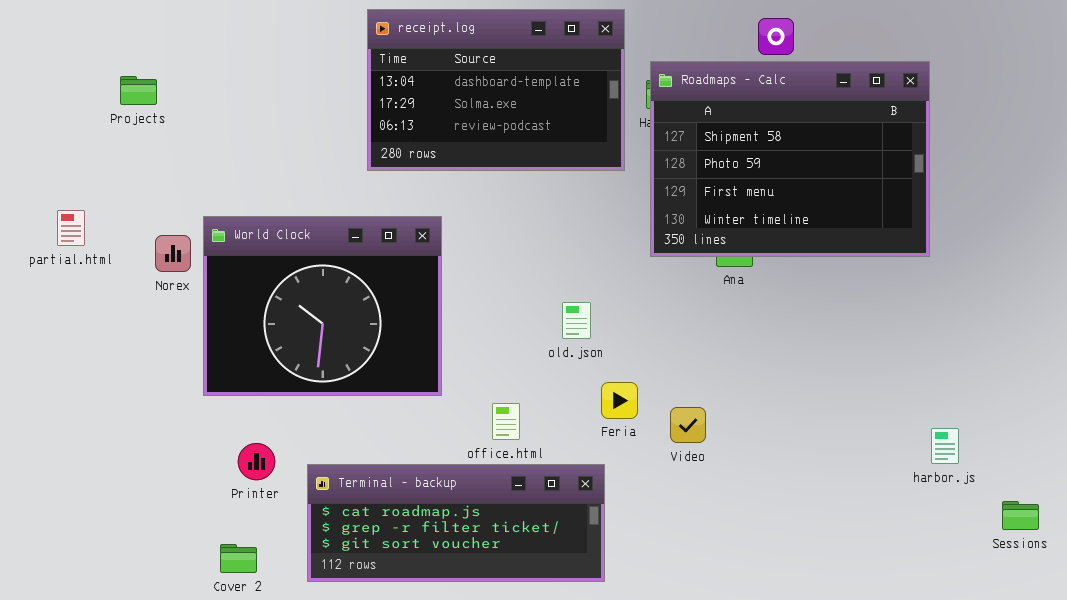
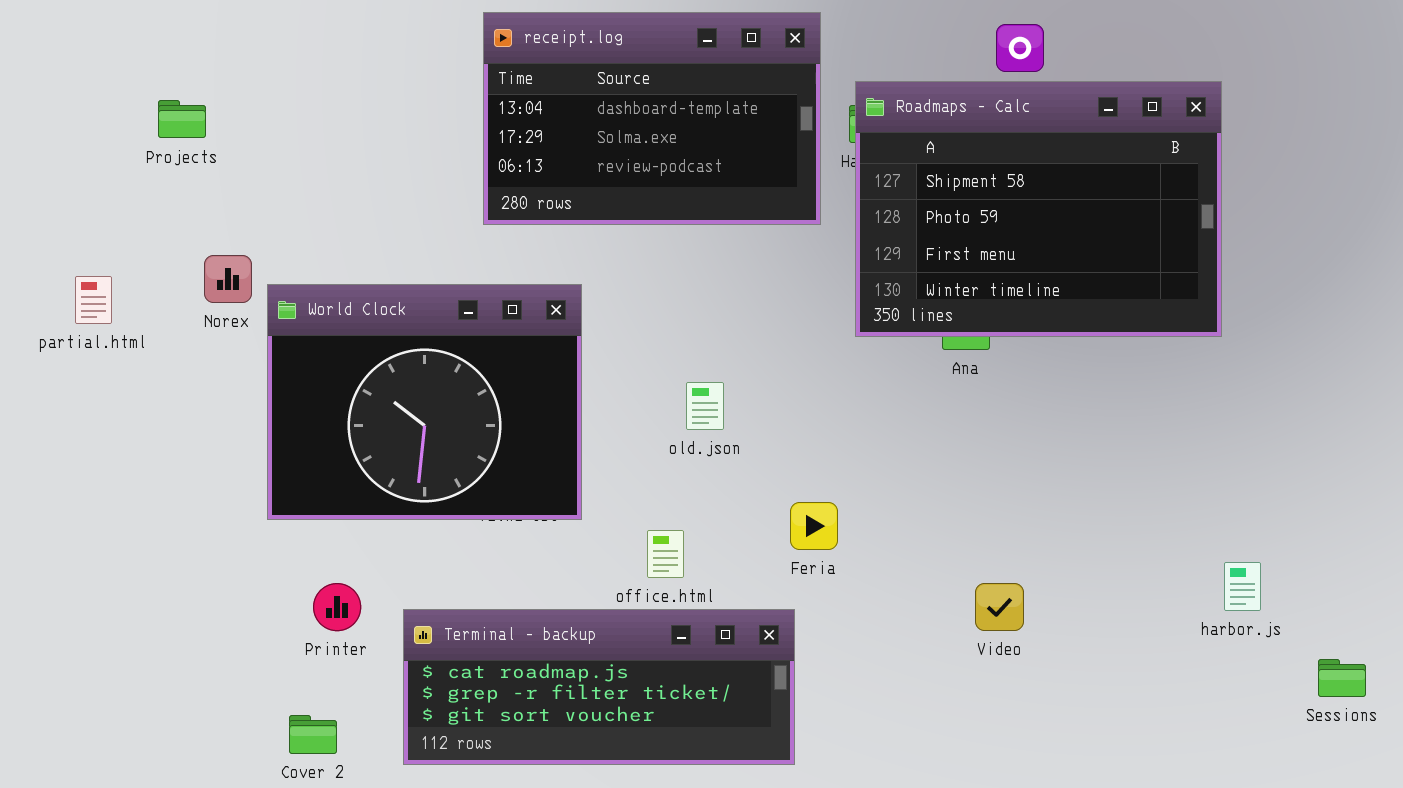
Norex: [155,235,191,272] -> [204,255,252,303], moved
old.json: [562,302,591,339] -> [686,382,724,430], moved
Video: [670,407,706,443] -> [975,583,1024,631], moved

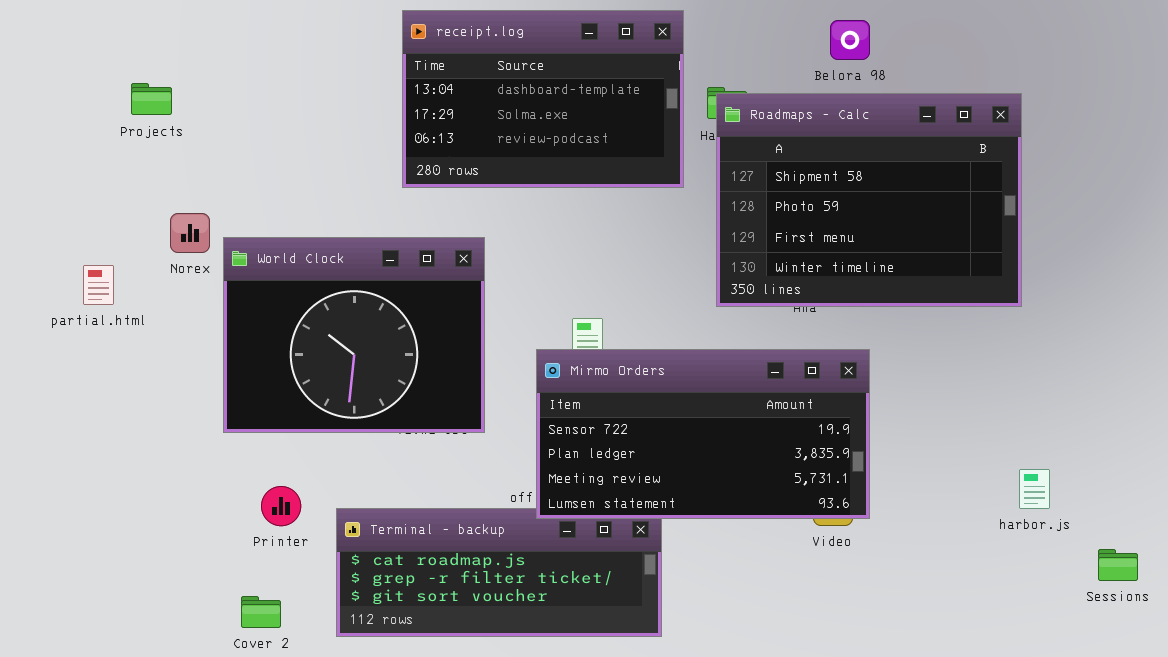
Roadmaps - Calc: [855,81,1222,337] -> [716,93,1022,307], moved
partial.html: [75,276,112,324] -> [83,265,114,305], moved
Mirmo Orders: none -> [536,349,870,519], opened

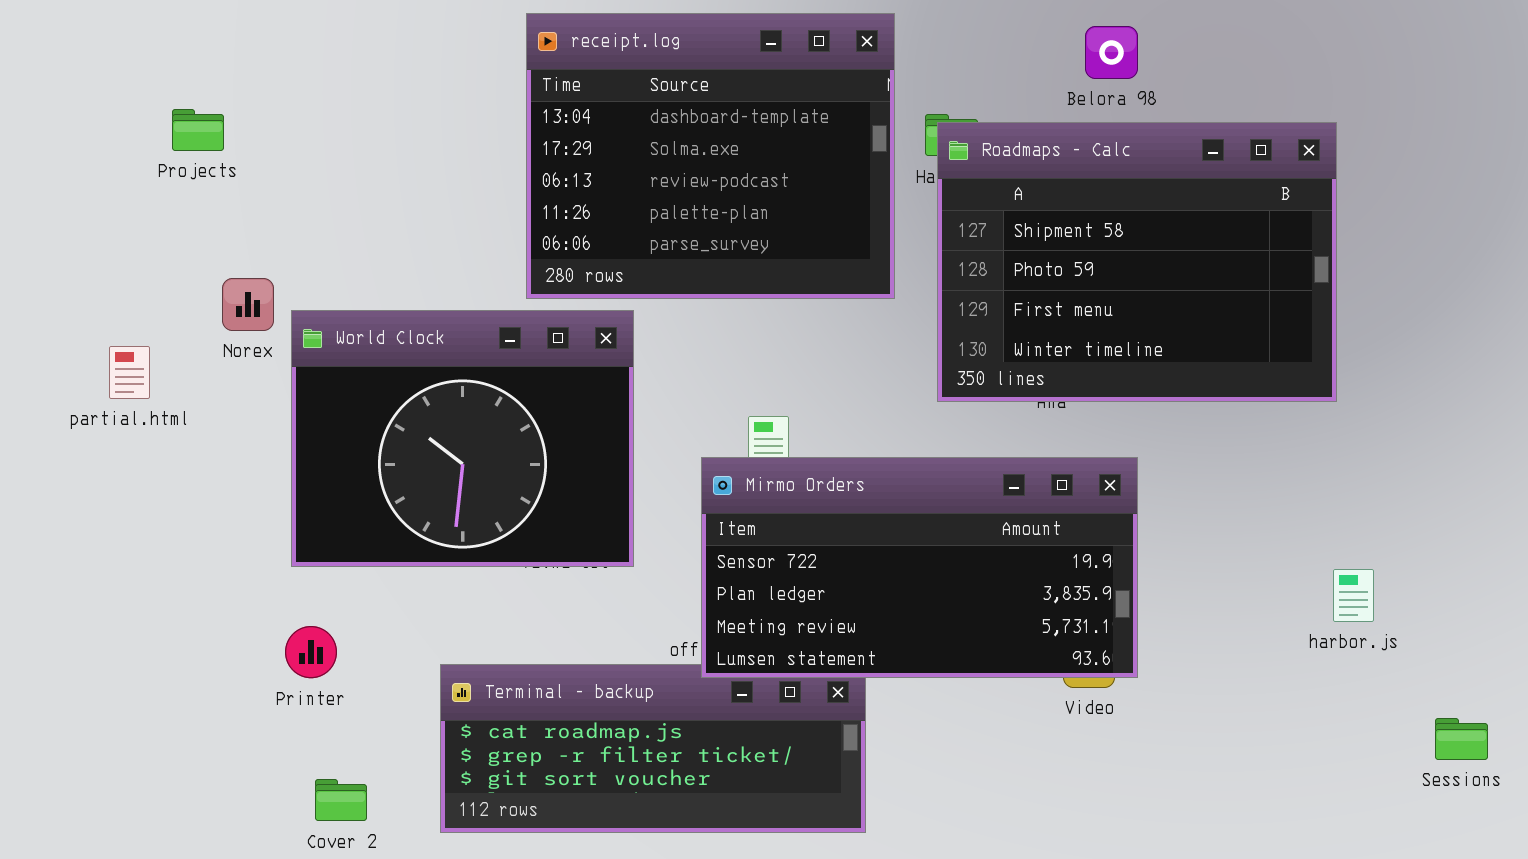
receipt.log: [402,10,684,188] -> [526,13,895,299], resized
harbor.js: [1019,469,1050,509] -> [1333,569,1374,622], moved
Printer: [261,486,301,526] -> [285,626,337,678], moved

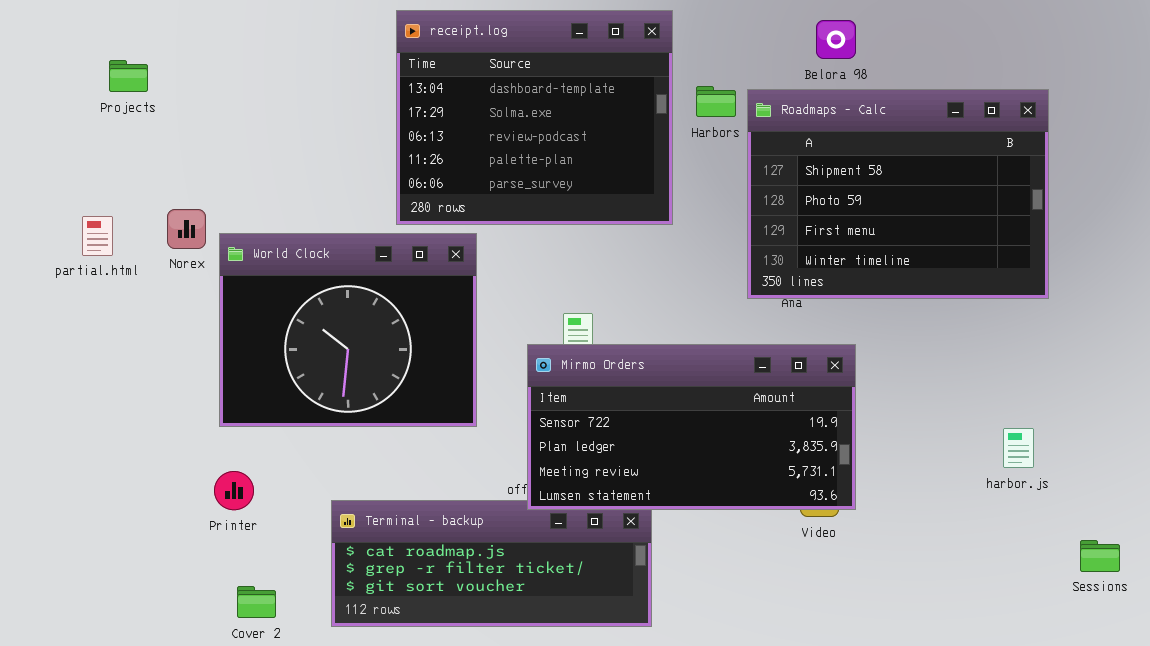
Projects: [172,109,224,151] -> [109,60,148,92], moved
Roadmaps - Calc: [937,122,1337,402] -> [747,89,1049,299], moved
partial.html: [109,346,150,399] -> [82,216,113,256], moved

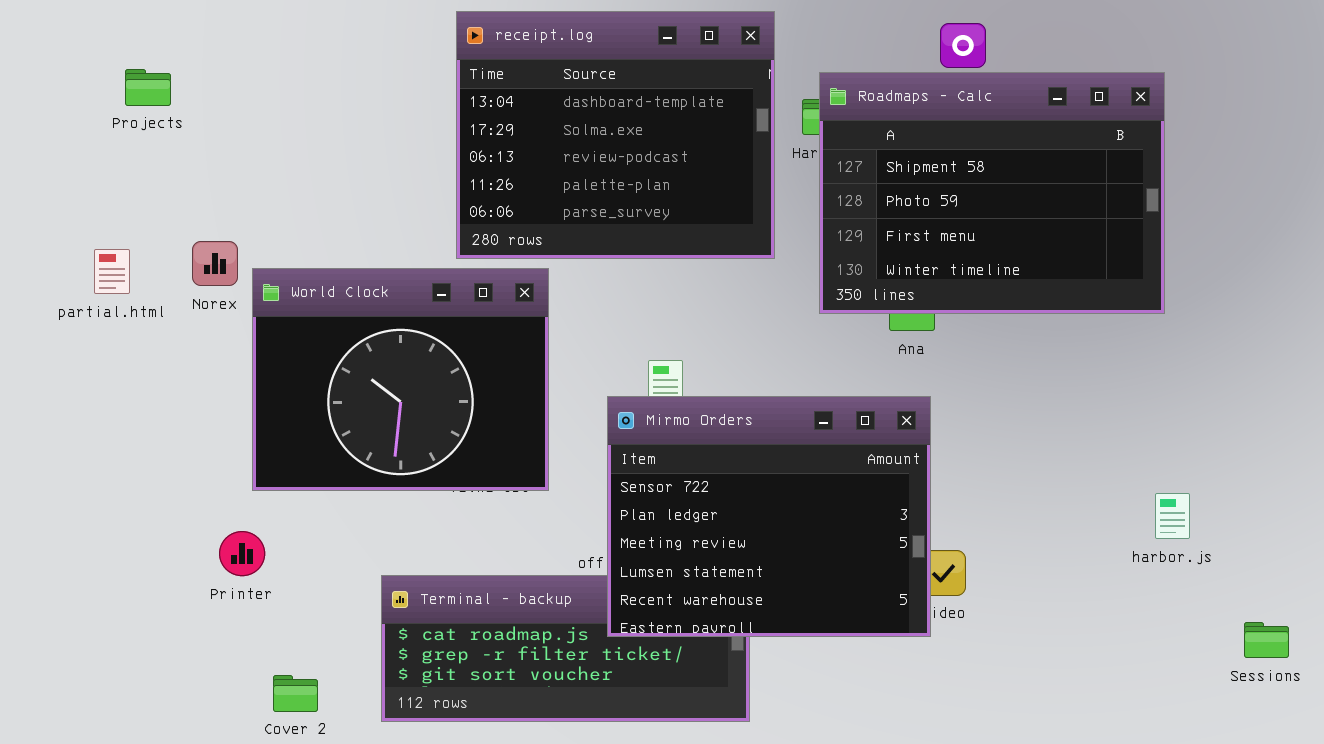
Roadmaps - Calc: [747,89,1049,299] -> [819,72,1165,314], moved
Mirmo Orders: [527,344,856,510] -> [607,396,931,637], resized
Printer: [214,471,254,510] -> [219,531,265,576], moved

